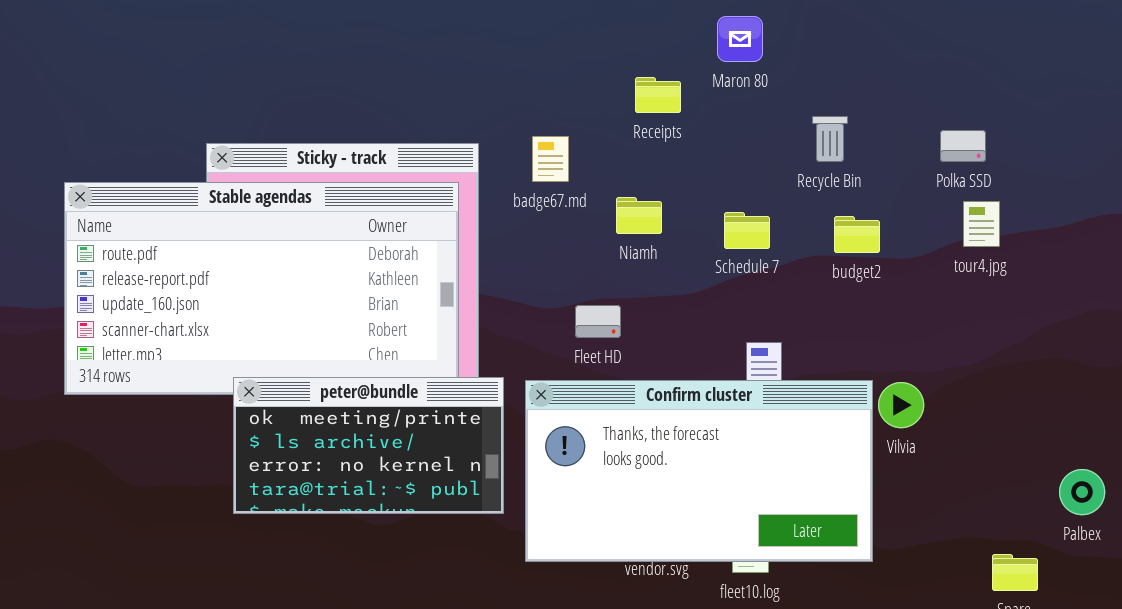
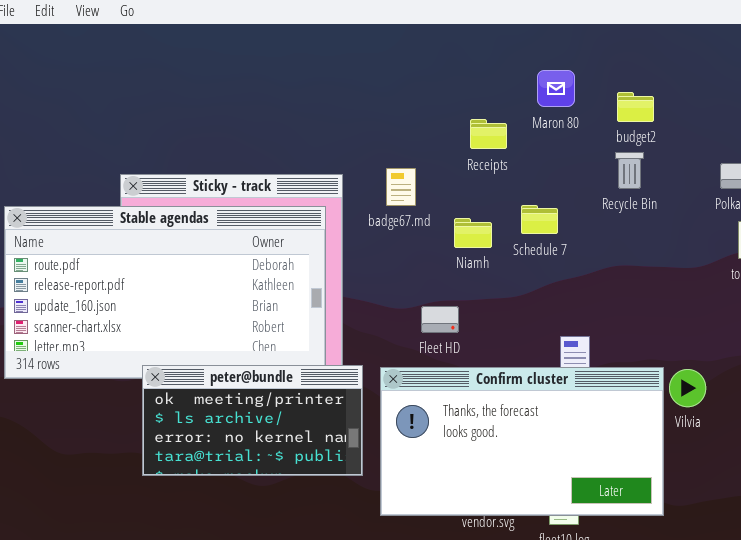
Schedule 7: [724,212,770,249] -> [521,205,558,234], moved
budget2: [834,216,880,253] -> [617,92,654,122], moved

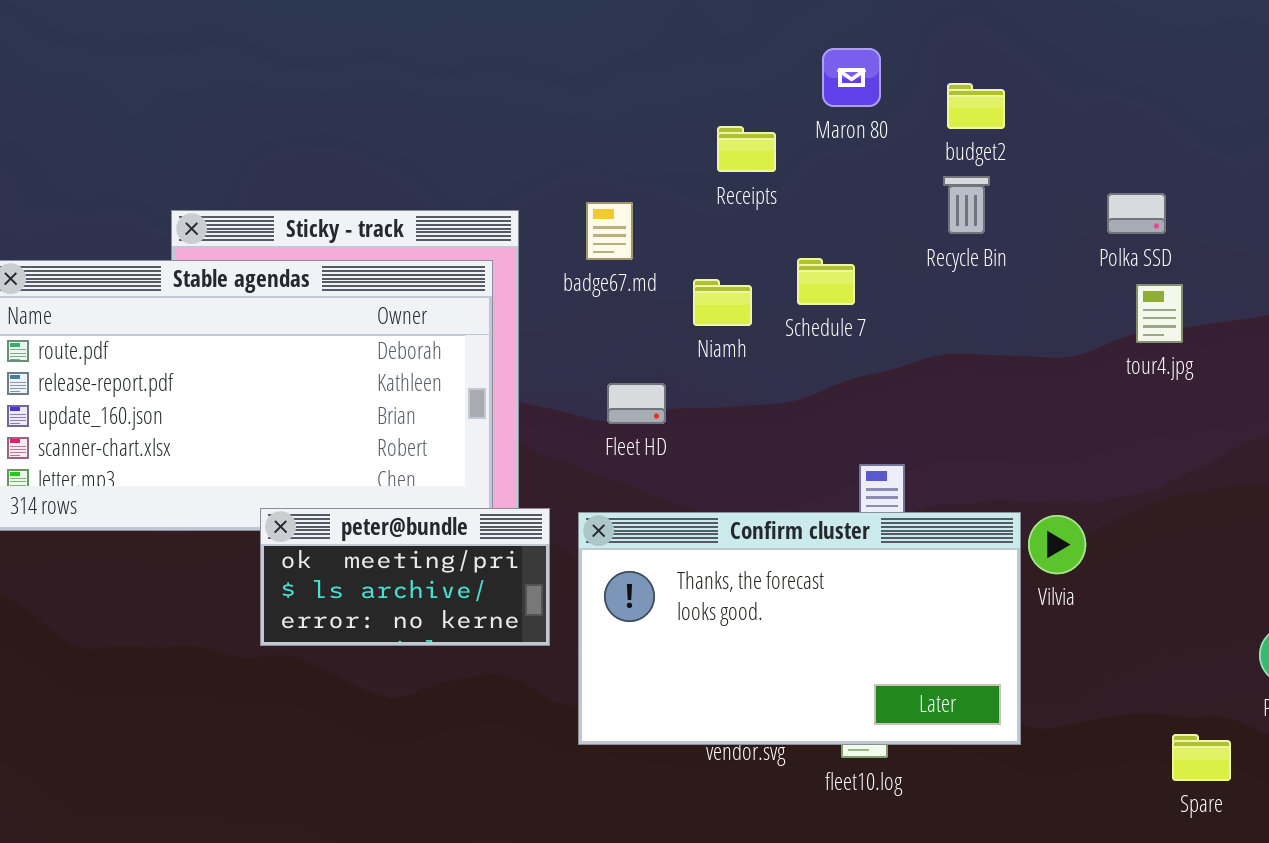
Fleet HD: [421,306,459,333] -> [607,383,666,424], moved
peter@bundle: [142,365,363,476] -> [260,508,550,646], resized

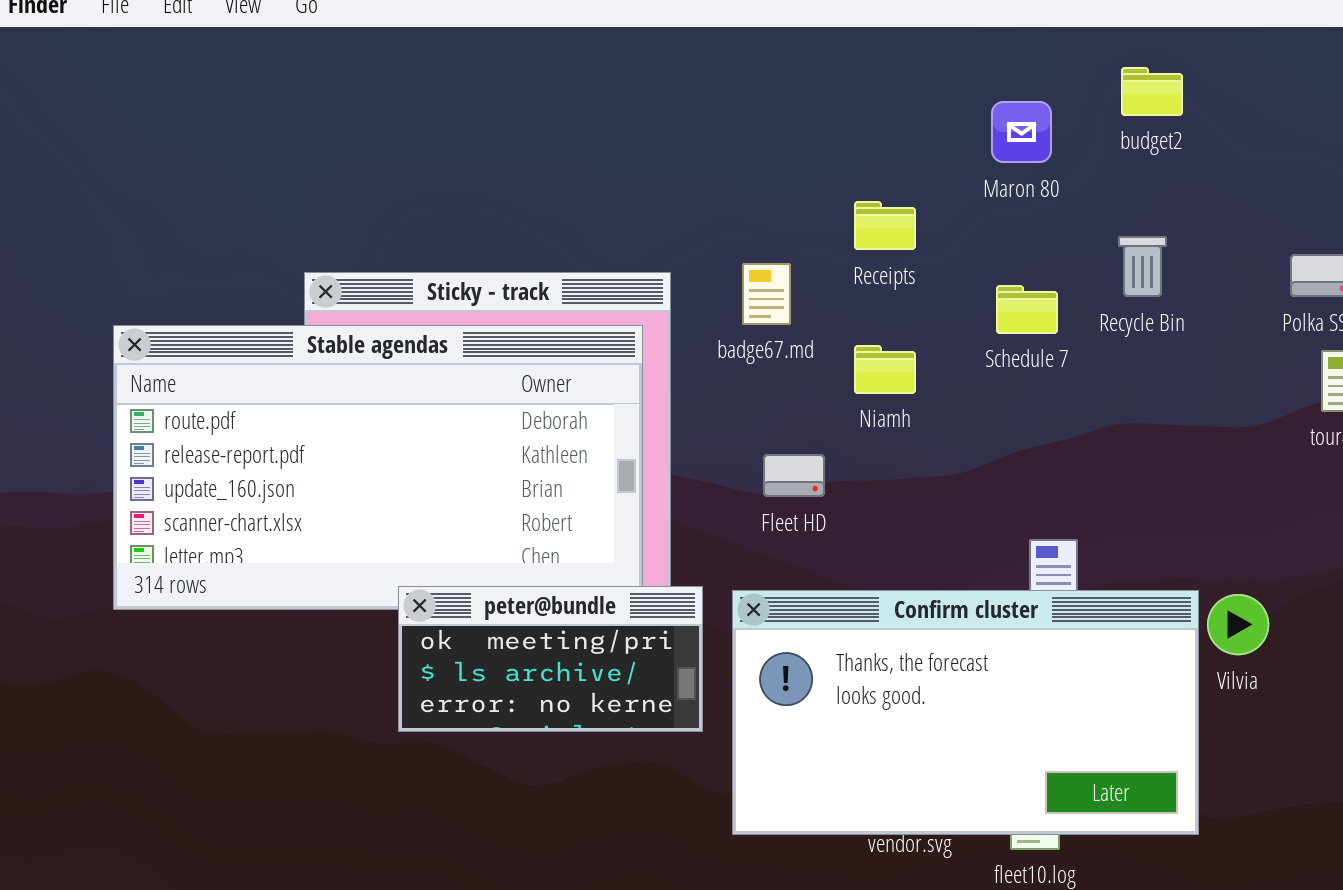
budget2: [947,83,1005,129] -> [1121,67,1183,116], moved
Receipts: [717,126,776,172] -> [854,201,916,250], moved
Schedule 7: [797,258,855,305] -> [996,285,1058,334], moved

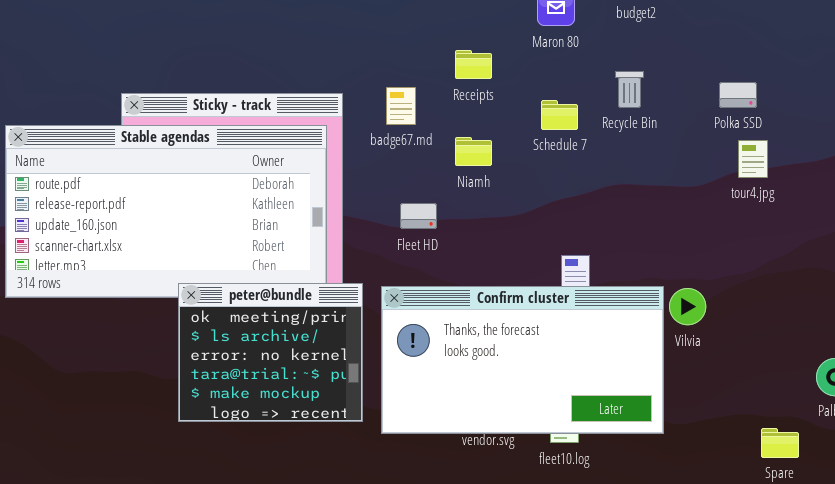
peter@bundle: [398,586,703,732] -> [178,283,363,422], resized

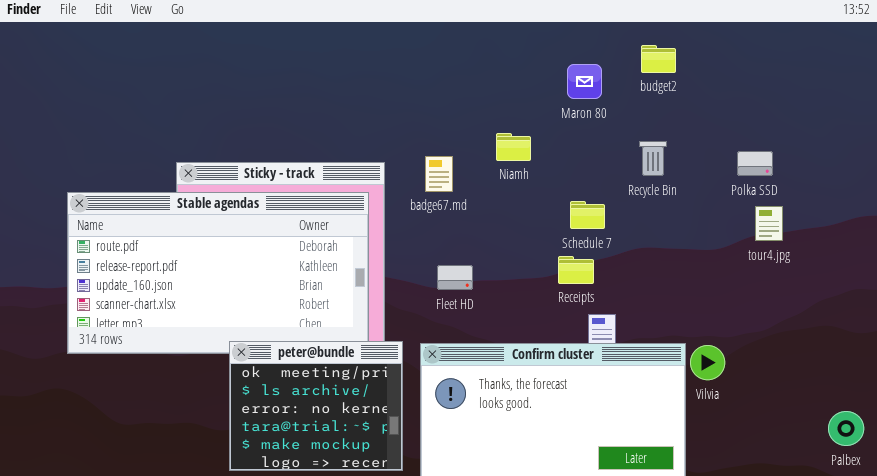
Receipts: [455,50,492,79] -> [558,256,594,284], moved
Schedule 7: [541,100,578,130] -> [570,201,605,229], moved
Niamh: [455,137,492,166] -> [496,133,531,161], moved

